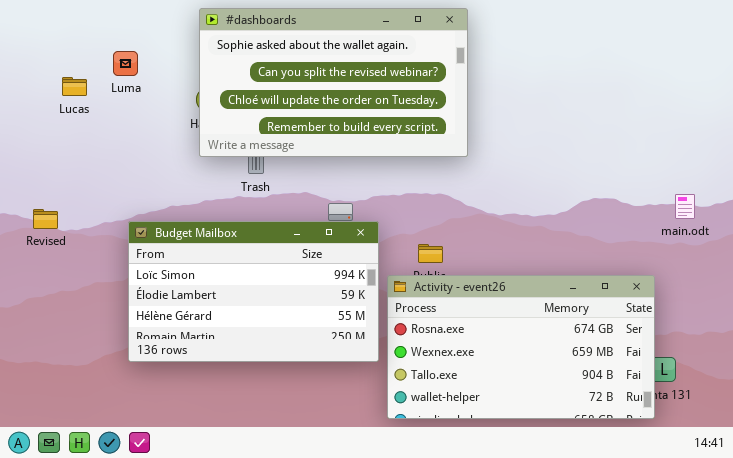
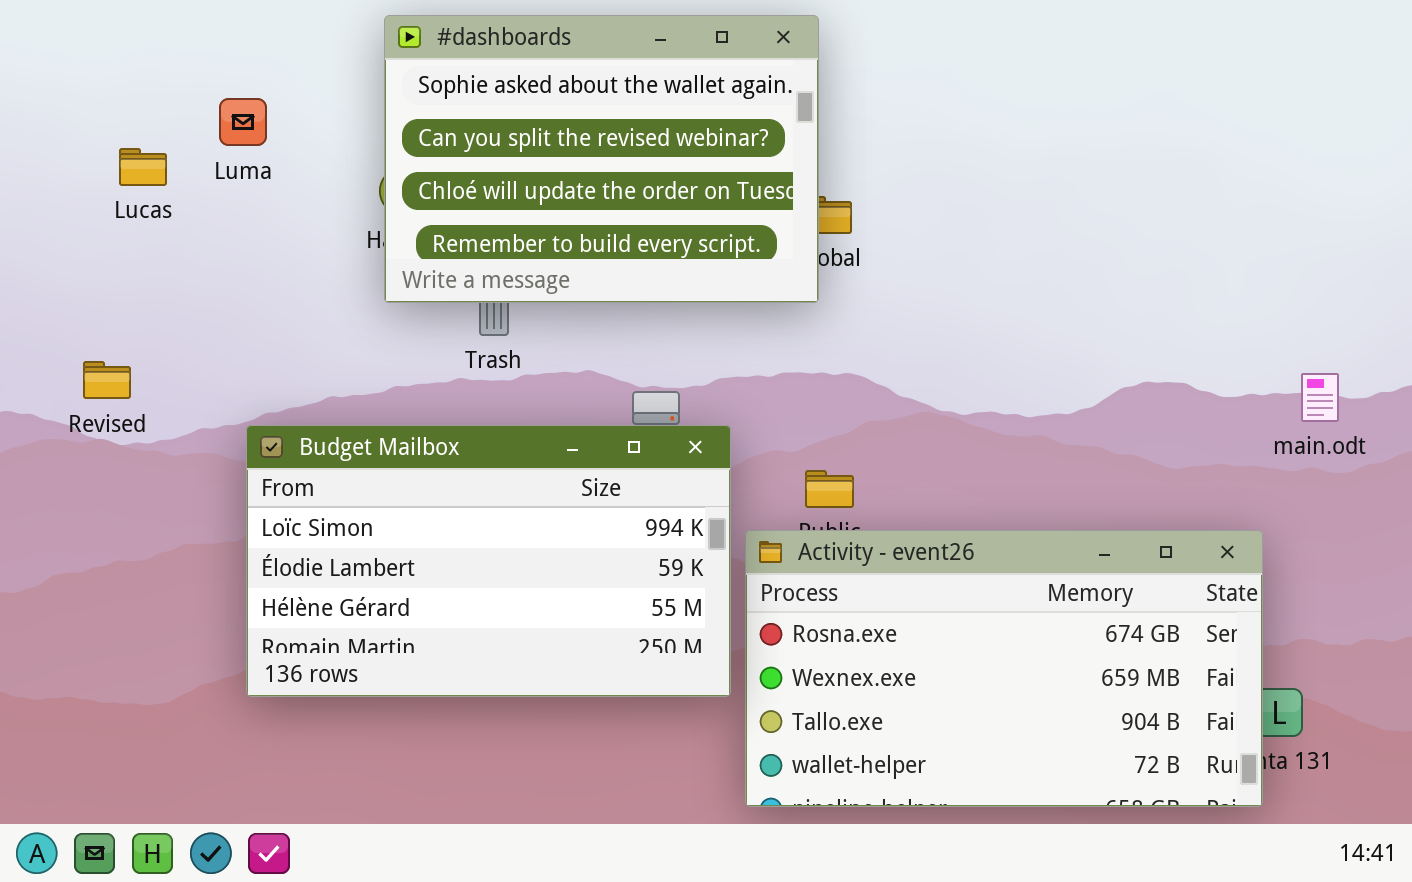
#dashboards: [199,8,468,157] -> [384,15,819,303], resized
Revised: [33,209,58,229] -> [83,361,131,399], moved

